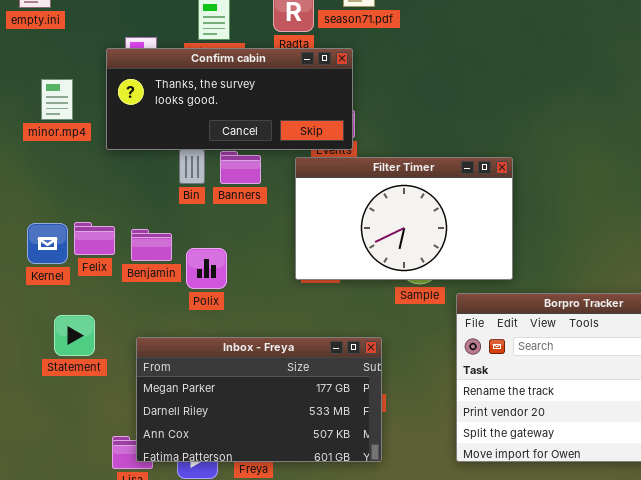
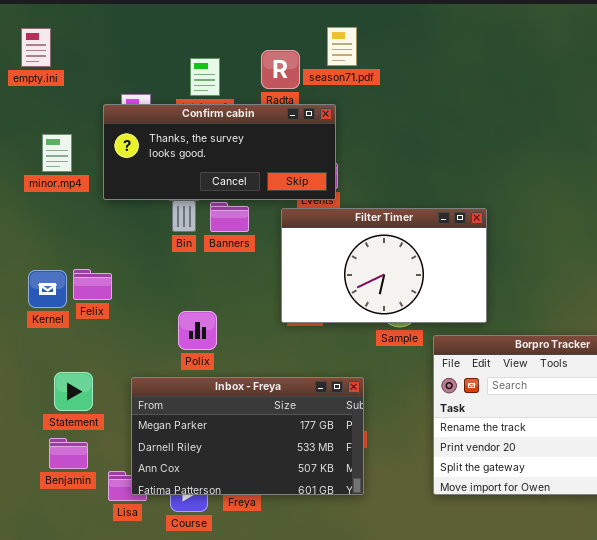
Benjamin: [131,229,172,261] -> [49,438,88,469], moved
Polix: [186,248,227,289] -> [178,311,217,350], moved
Statement: [54,315,95,356] -> [54,372,93,411], moved

